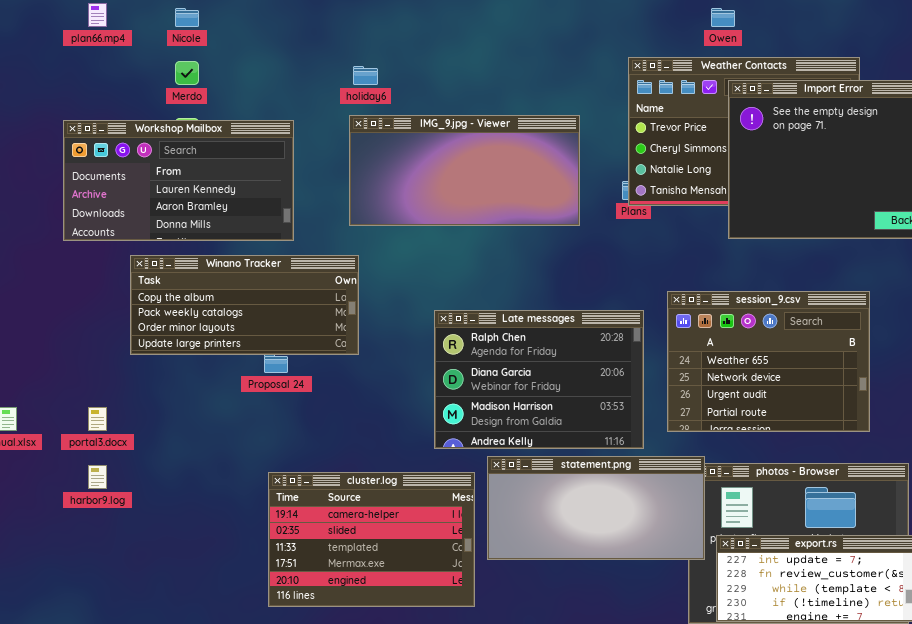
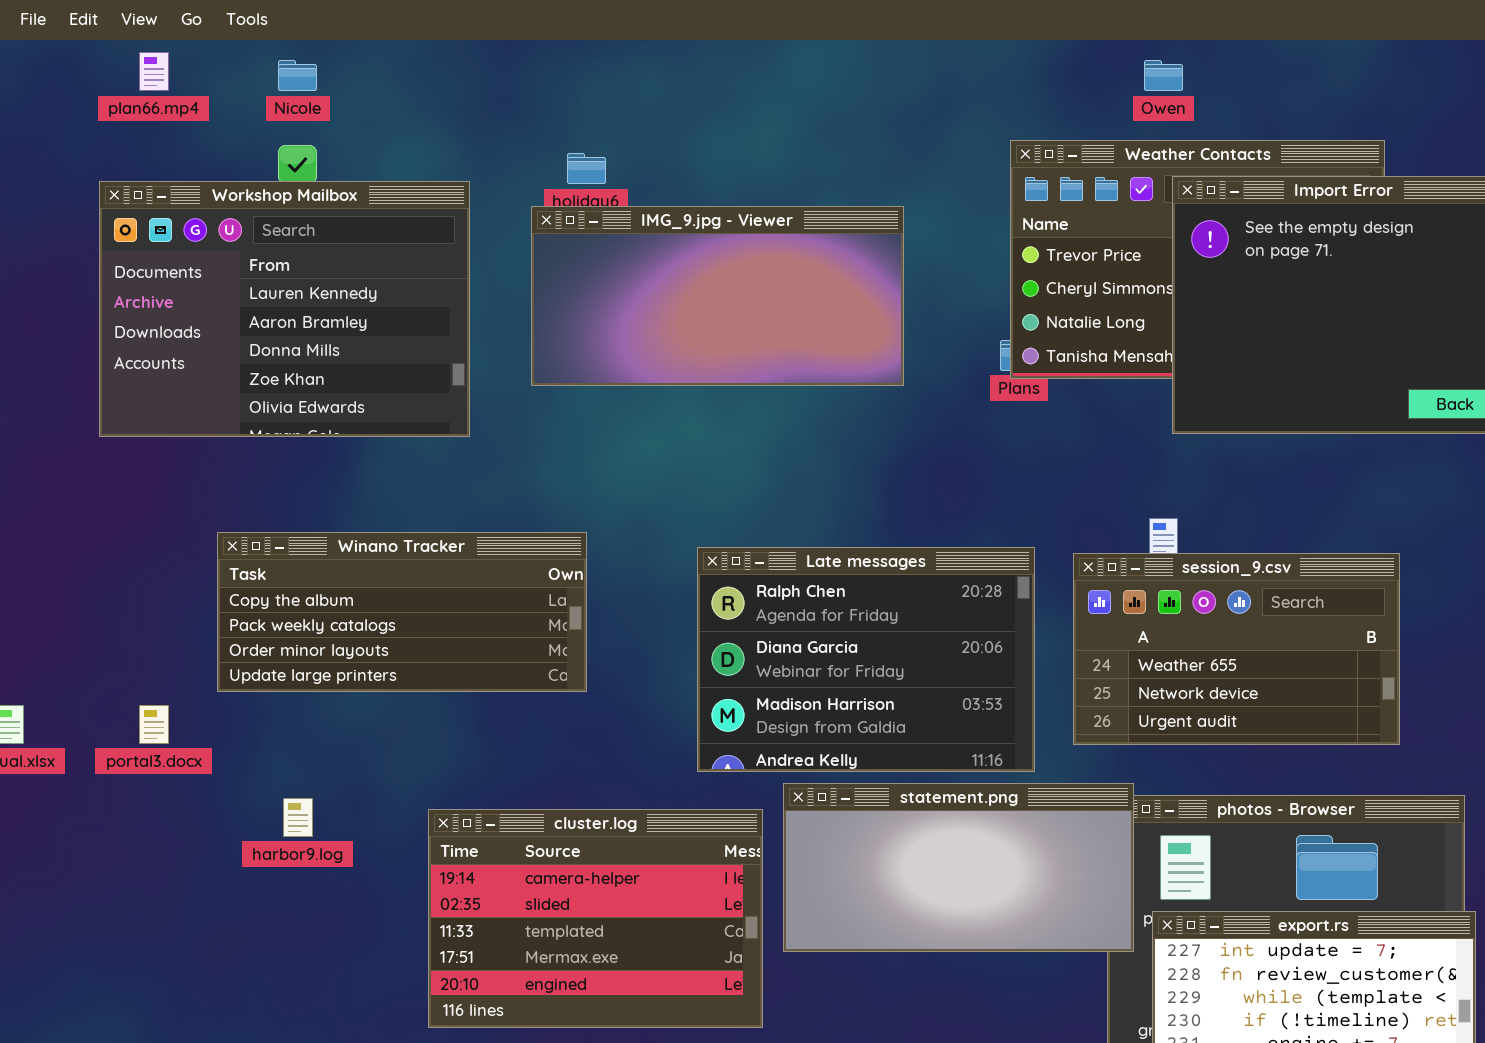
IMG_9.jpg - Viewer: [349,115,580,226] -> [531,206,904,386], moved
Workshop Mailbox: [63,120,294,241] -> [99,181,470,437], resized
Winano Tracker: [130,255,359,355] -> [217,532,587,692], moved
session_9.csv: [667,291,870,432] -> [1073,553,1400,745], resized
harbor9.log: [88,465,107,489] -> [283,798,313,837], moved

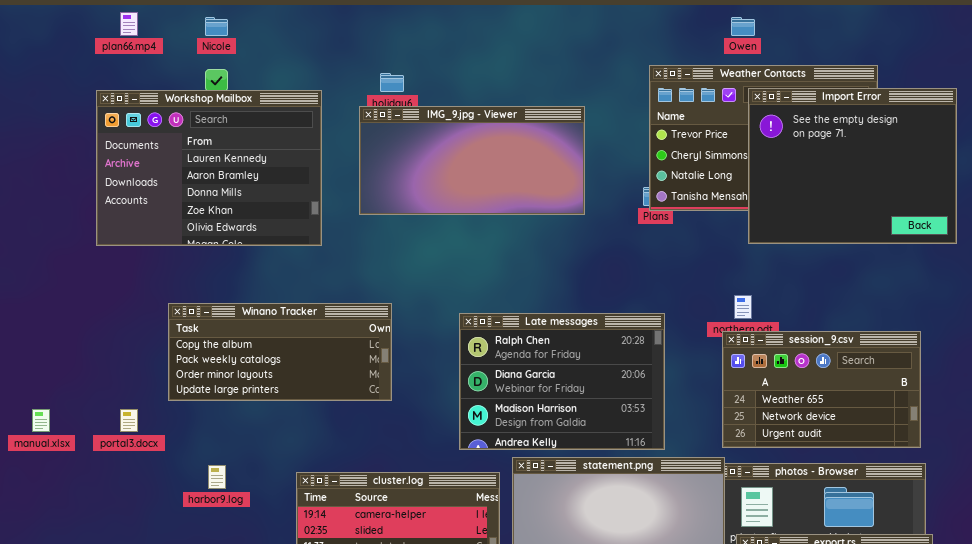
session_9.csv: [1073,553,1400,745] -> [722,331,921,448], moved

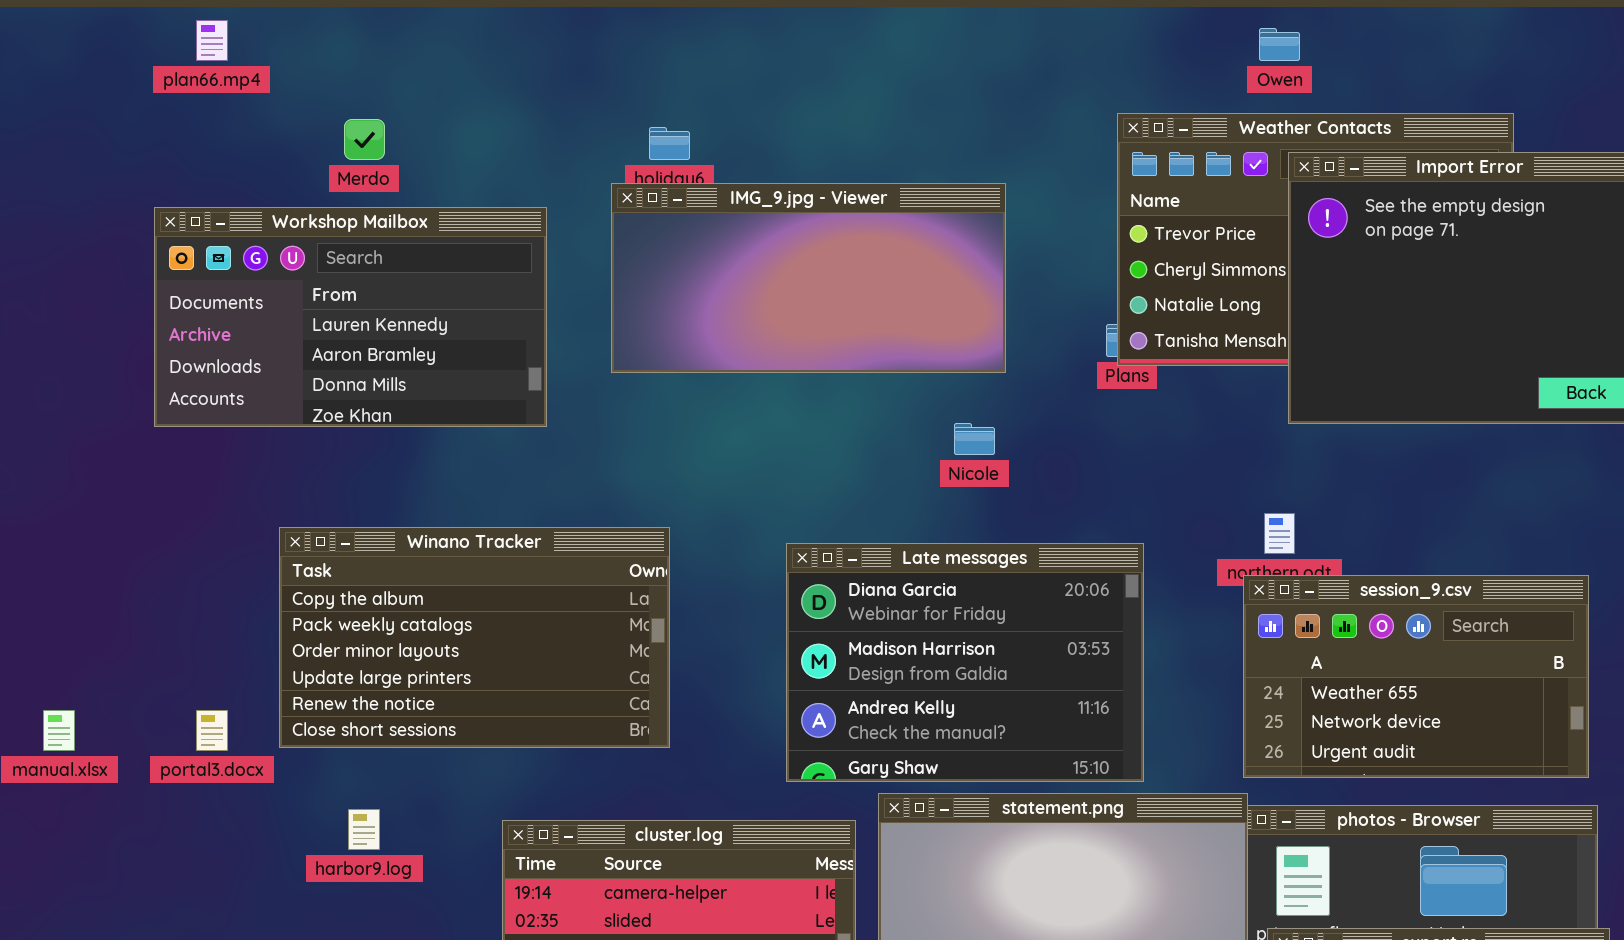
Nicole: [205,17,228,36] -> [954,423,995,455], moved
Workshop Mailbox: [96,90,322,246] -> [154,207,547,427], resized
Winano Tracker: [168,303,392,401] -> [279,527,670,748], resized
Late messages: [459,313,665,450] -> [786,543,1144,782], scrolled down 1 row

